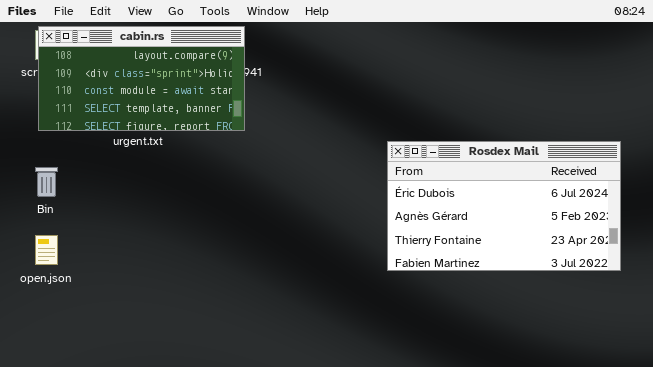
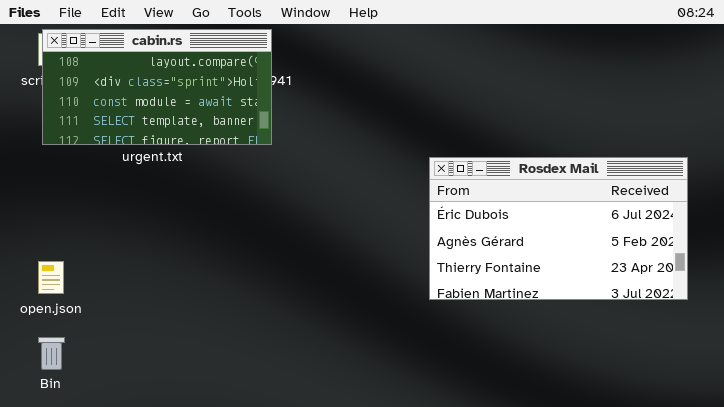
Bin: [35,167,58,197] -> [38,337,65,370], moved

